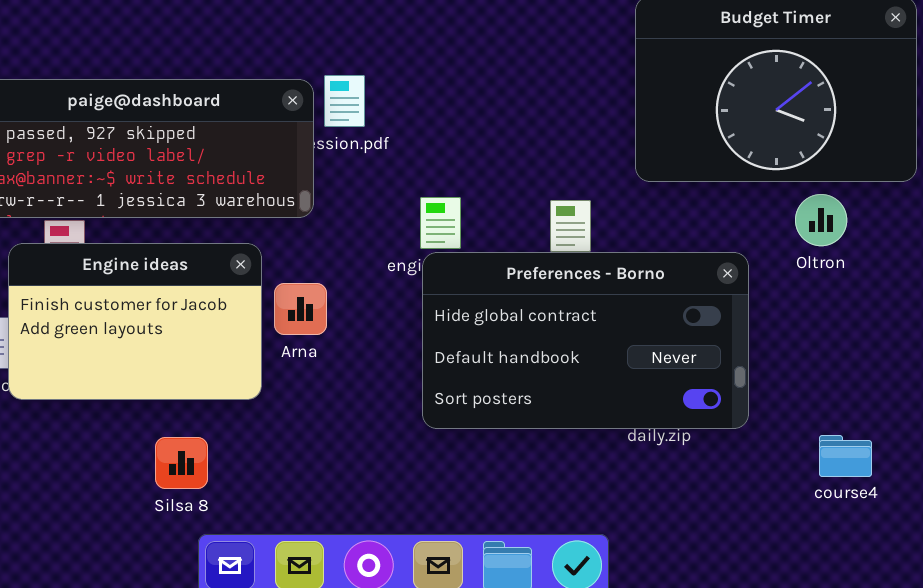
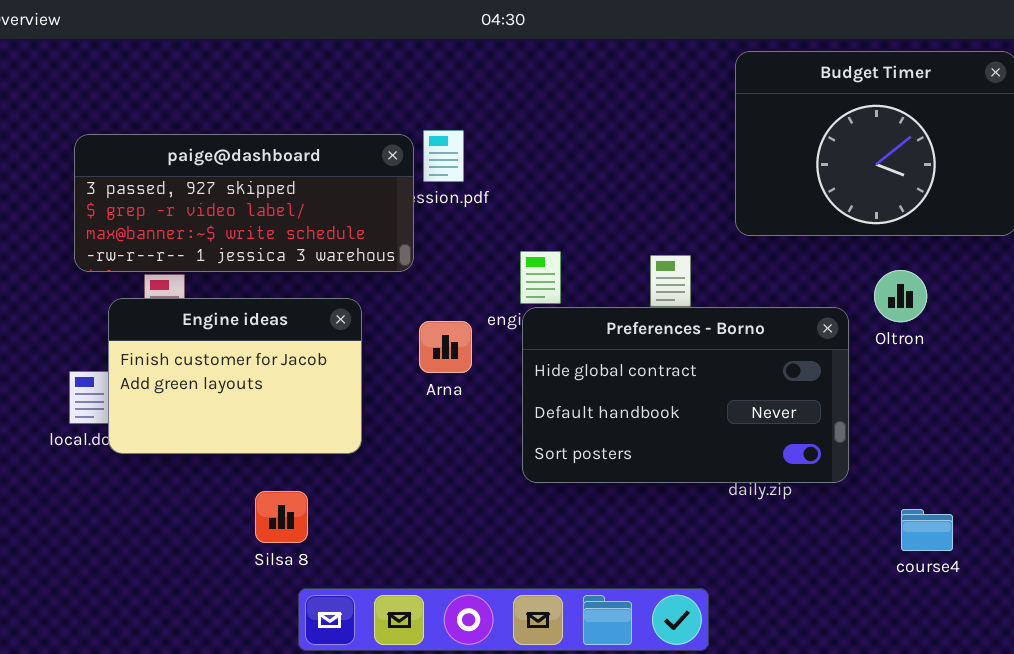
Oltron: [795,194,847,246] -> [874,270,927,322], moved
Arna: [274,283,327,335] -> [419,321,472,373], moved
course4: [819,435,872,477] -> [901,509,953,551], moved

